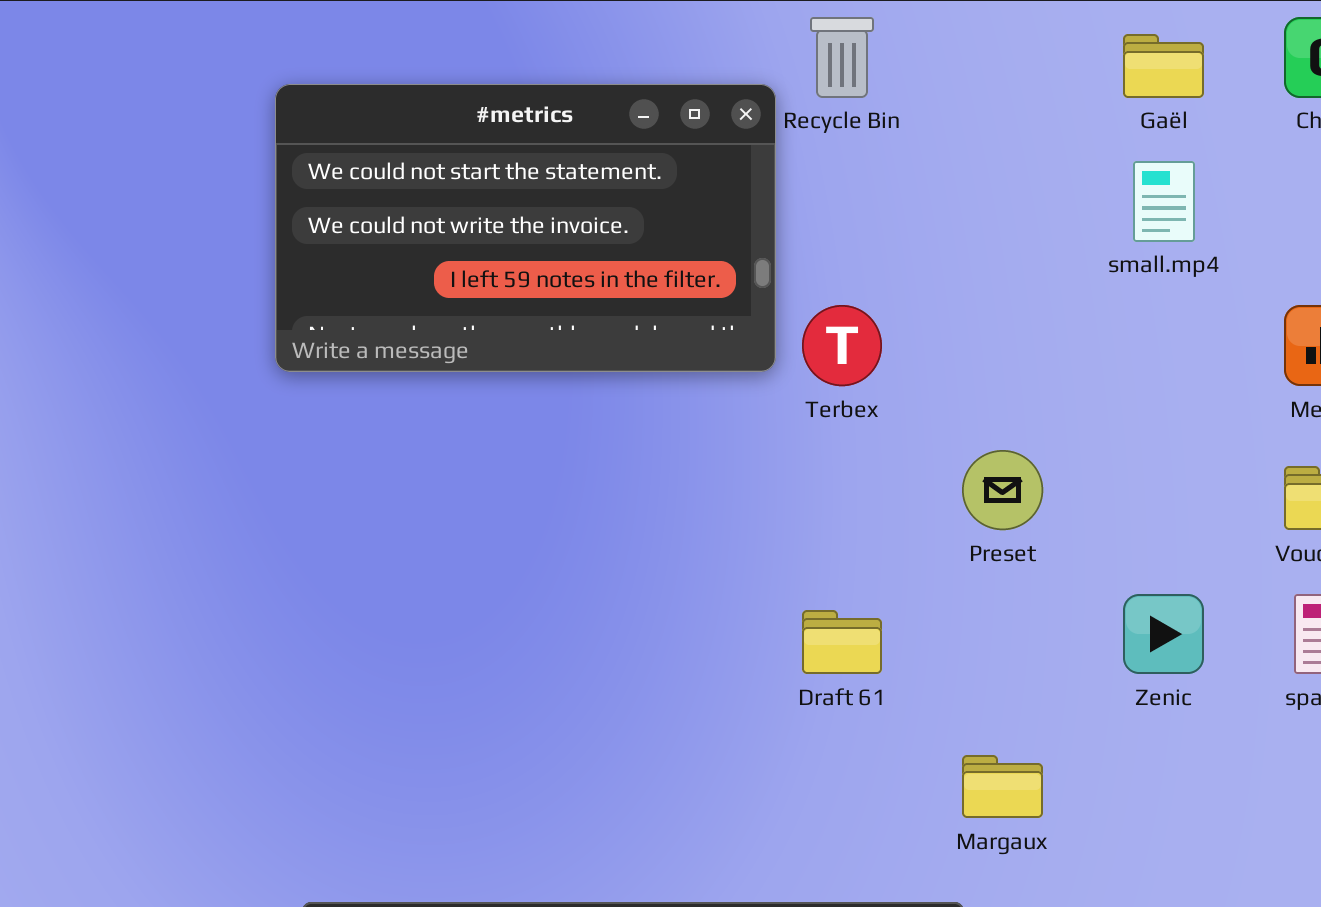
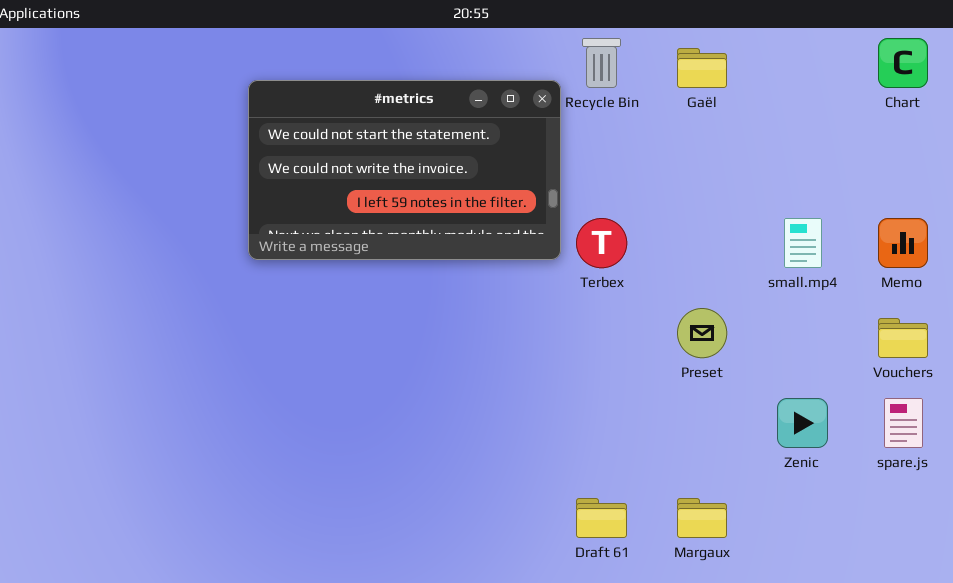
Gaël: [1123,34,1204,98] -> [677,48,727,88], moved
small.mp4: [1133,161,1195,242] -> [784,218,822,268], moved
Draft 61: [802,610,882,674] -> [576,498,627,538], moved

